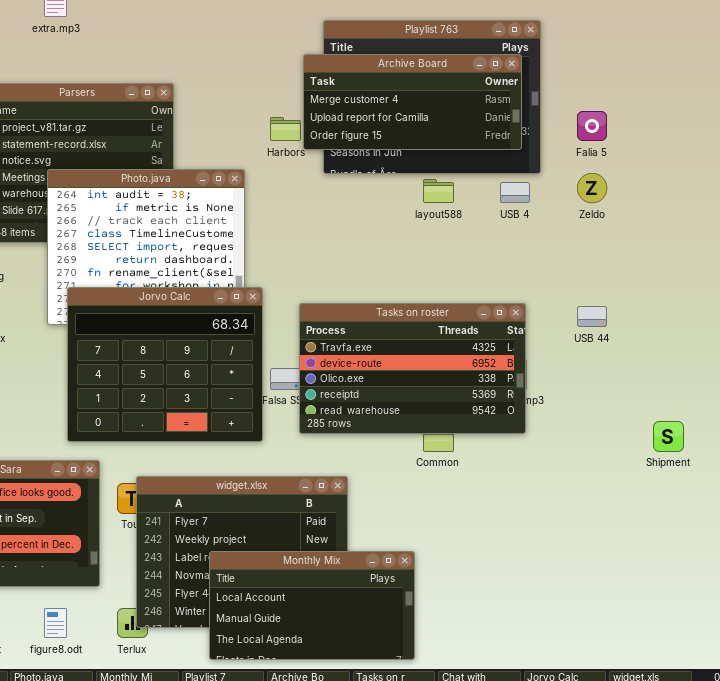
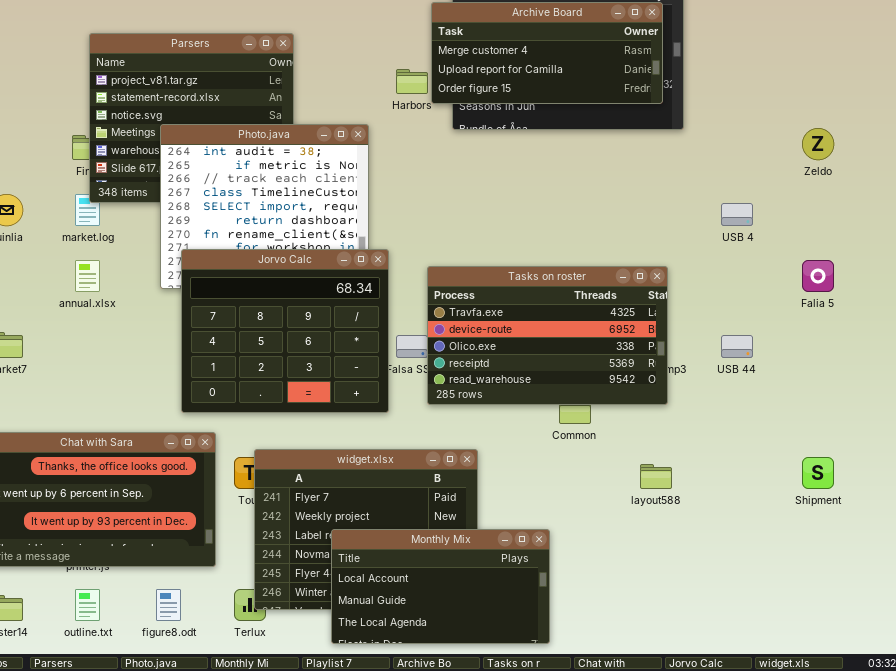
Falia 5: [577,111,607,141] -> [802,260,834,292], moved
Zeldo: [577,173,607,203] -> [802,128,834,160], moved
layout588: [423,179,454,203] -> [640,464,672,489], moved
USB 4: [500,182,530,203] -> [721,203,753,226], moved
USB 44: [577,306,607,327] -> [721,335,753,358], moved
Shipment: [653,421,684,452] -> [802,457,834,489], moved

